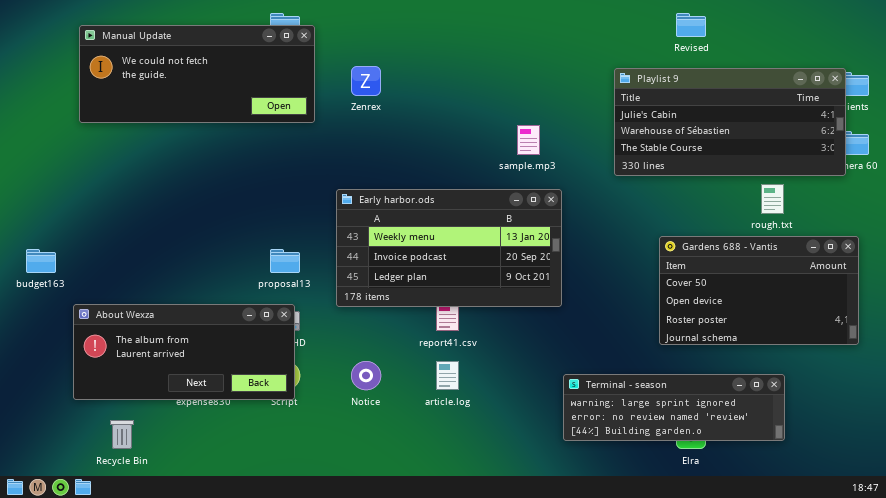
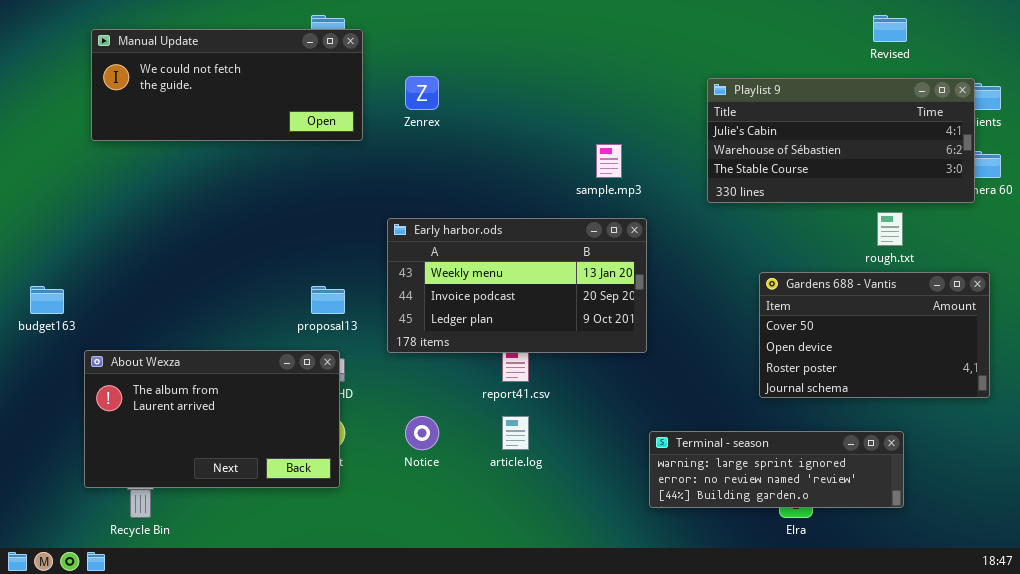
Revised: [676,13,706,37] -> [873,15,907,42], moved
About Wexza: [73,304,295,400] -> [84,350,340,488], resized

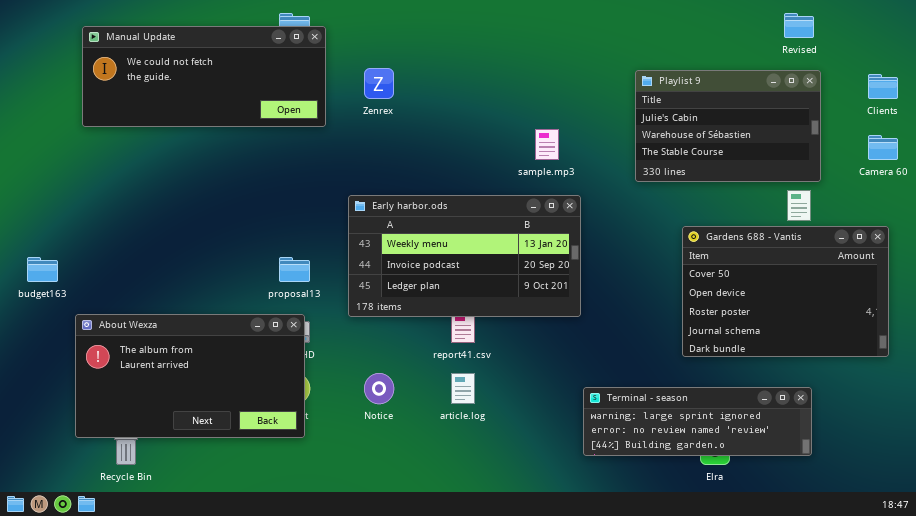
Playlist 9: [707,78,975,203] -> [635,70,821,182], resized
Gardens 688 - Vantis: [759,272,990,398] -> [682,226,889,357], resized

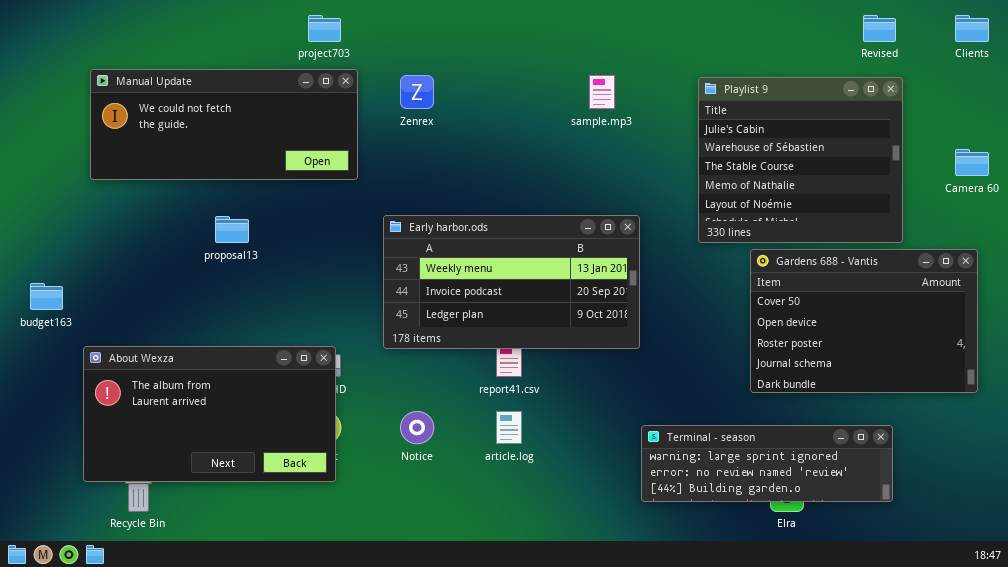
Manual Update: [82,26,326,127] -> [90,69,358,180], moved
Playlist 9: [635,70,821,182] -> [698,77,903,243], resized
Clients: [868,74,898,99] -> [955,15,989,42], moved
sample.mp3: [535,129,559,160] -> [589,75,615,109], moved
proposal13: [279,257,310,282] -> [215,216,249,243], moved

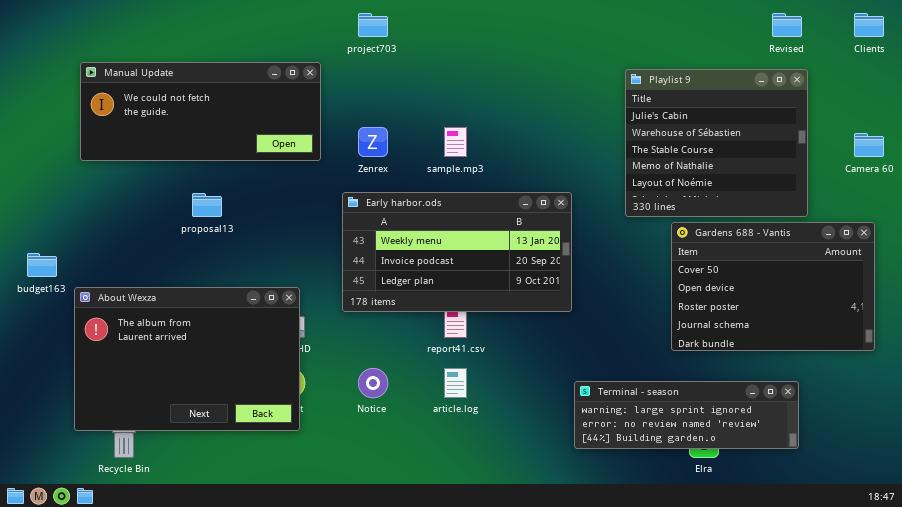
project703: [308,15,341,42] -> [358,13,388,37], moved
Zenrex: [400,75,434,109] -> [358,127,388,157], moved
sample.mp3: [589,75,615,109] -> [444,127,467,157], moved
About Wexza: [83,346,336,482] -> [74,287,300,431], resized

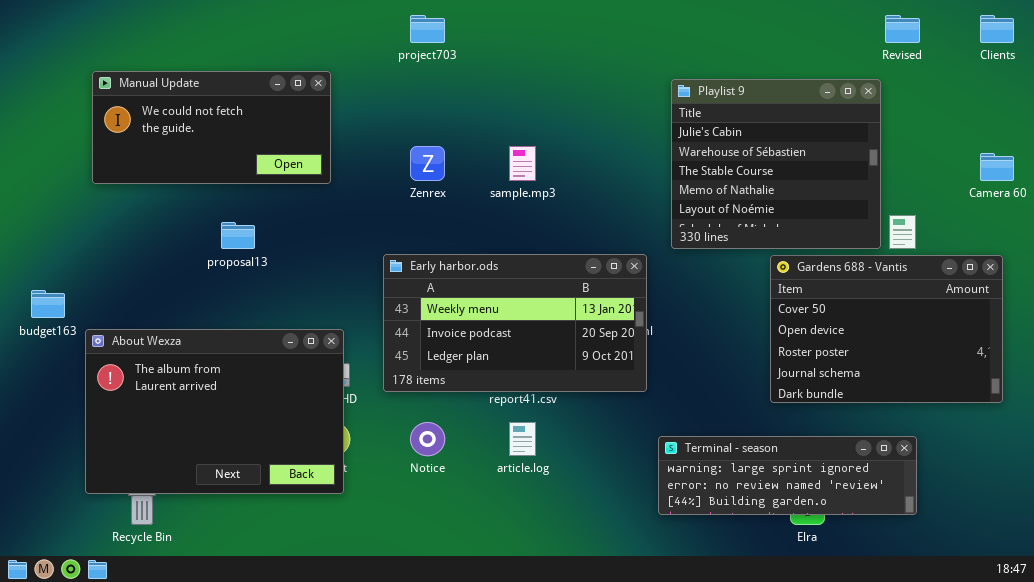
Manual Update: [80,62,321,161] -> [92,71,331,184], resized
Playlist 9: [625,69,808,217] -> [671,79,881,249], moved
Early harbor.ods: [342,192,572,312] -> [383,254,647,392], moved

